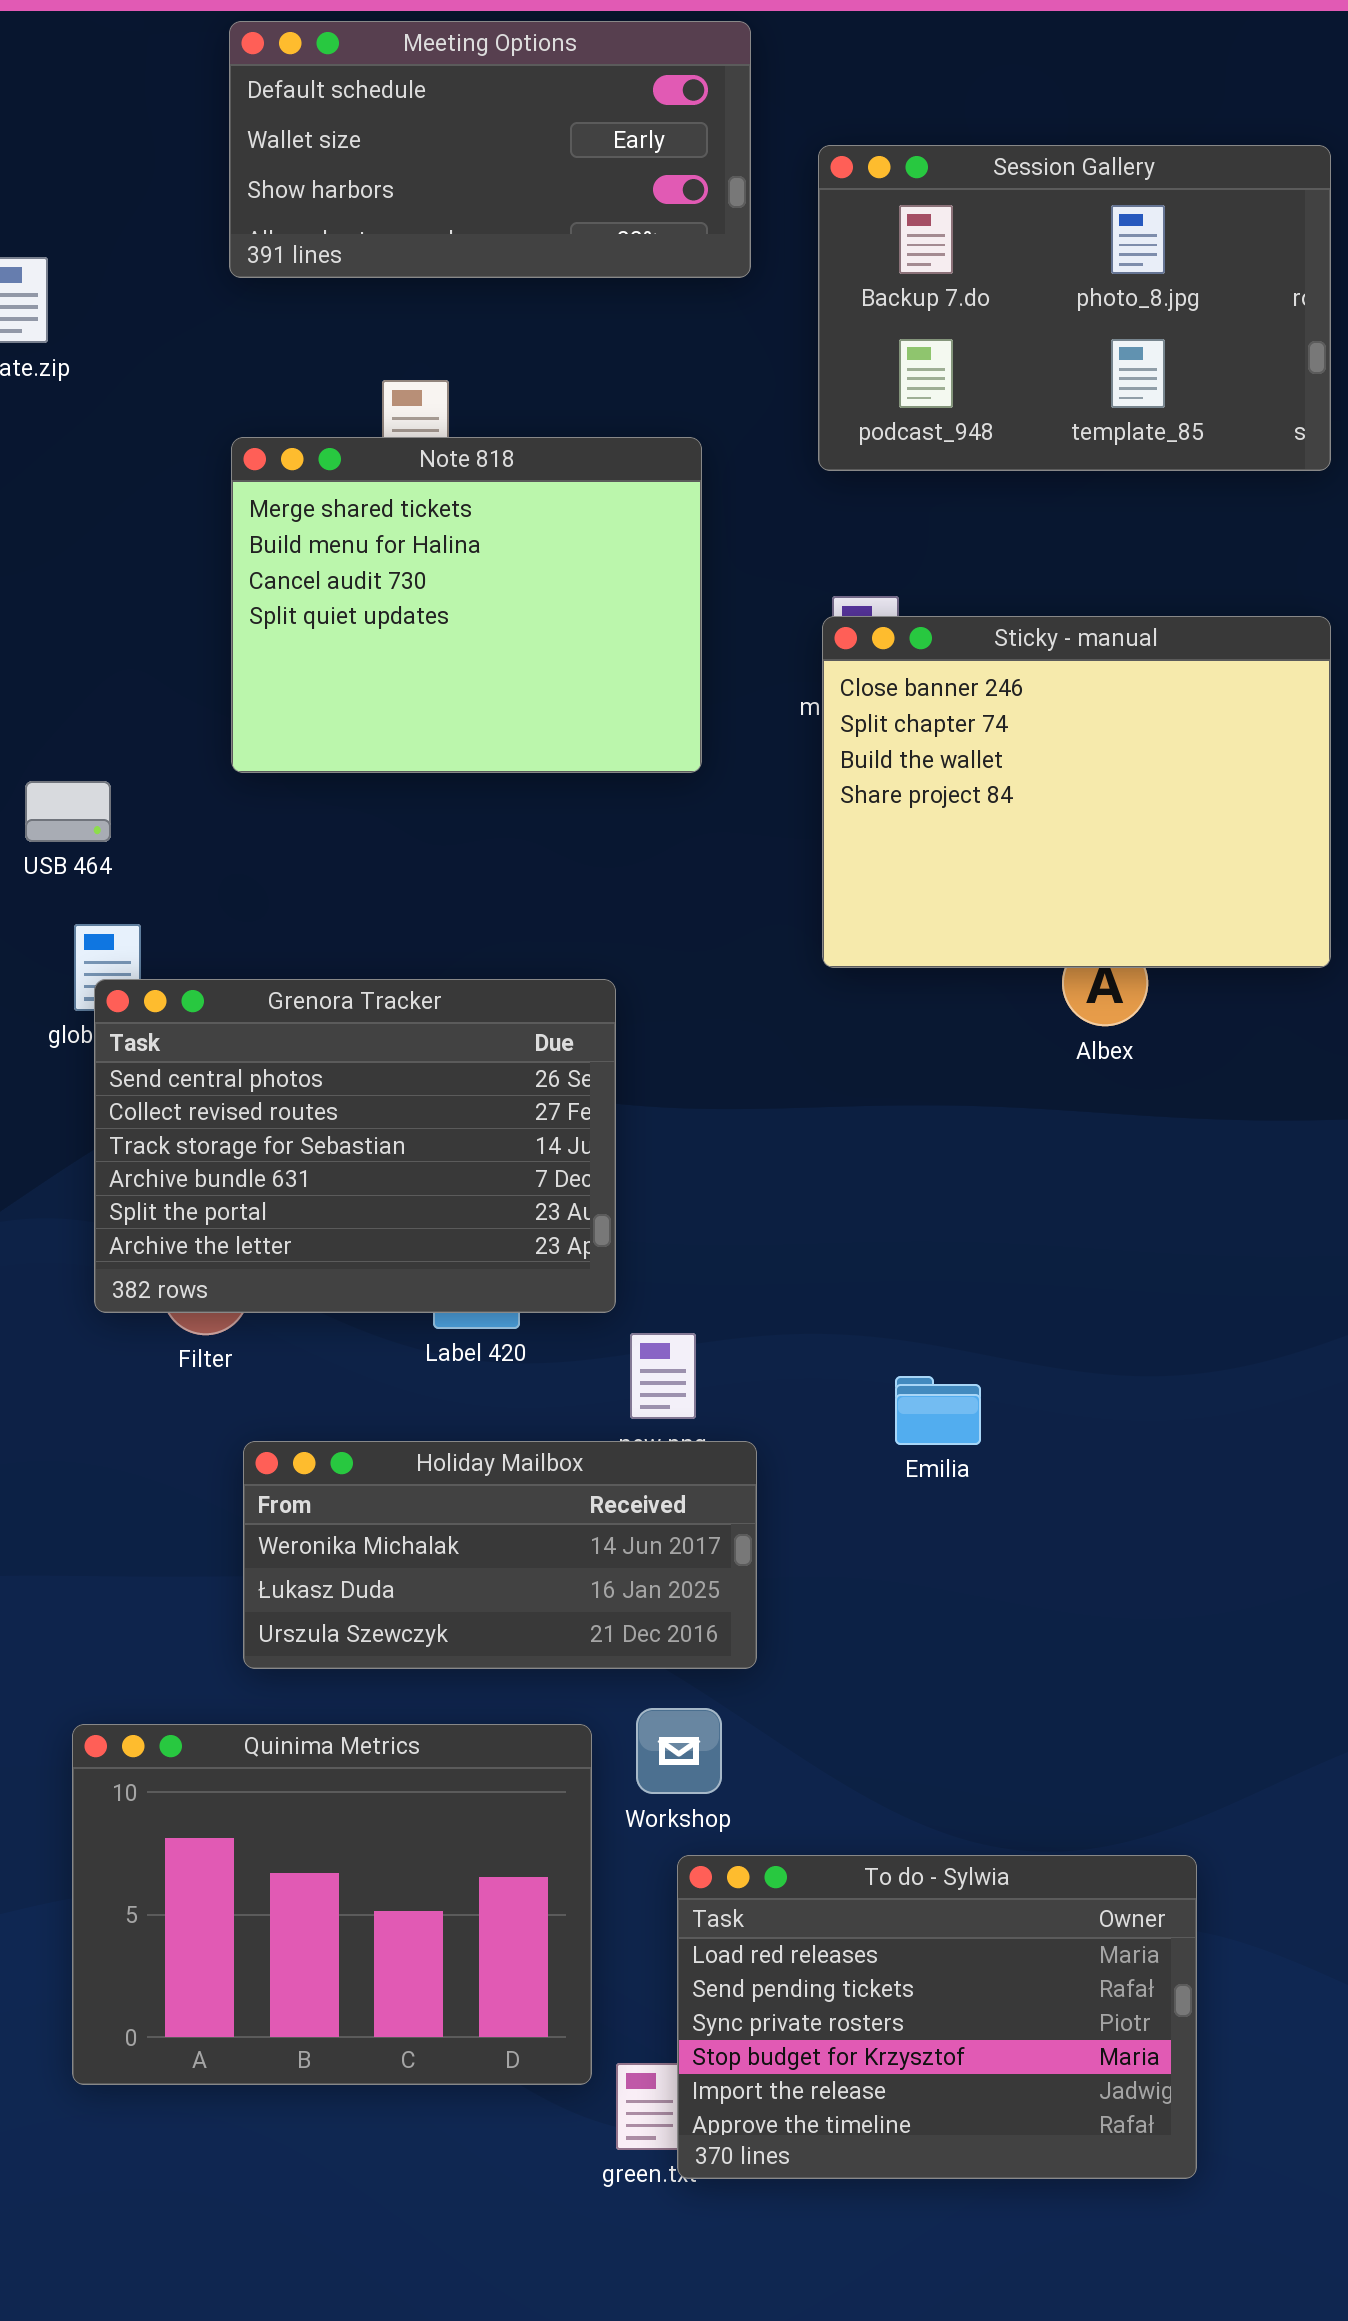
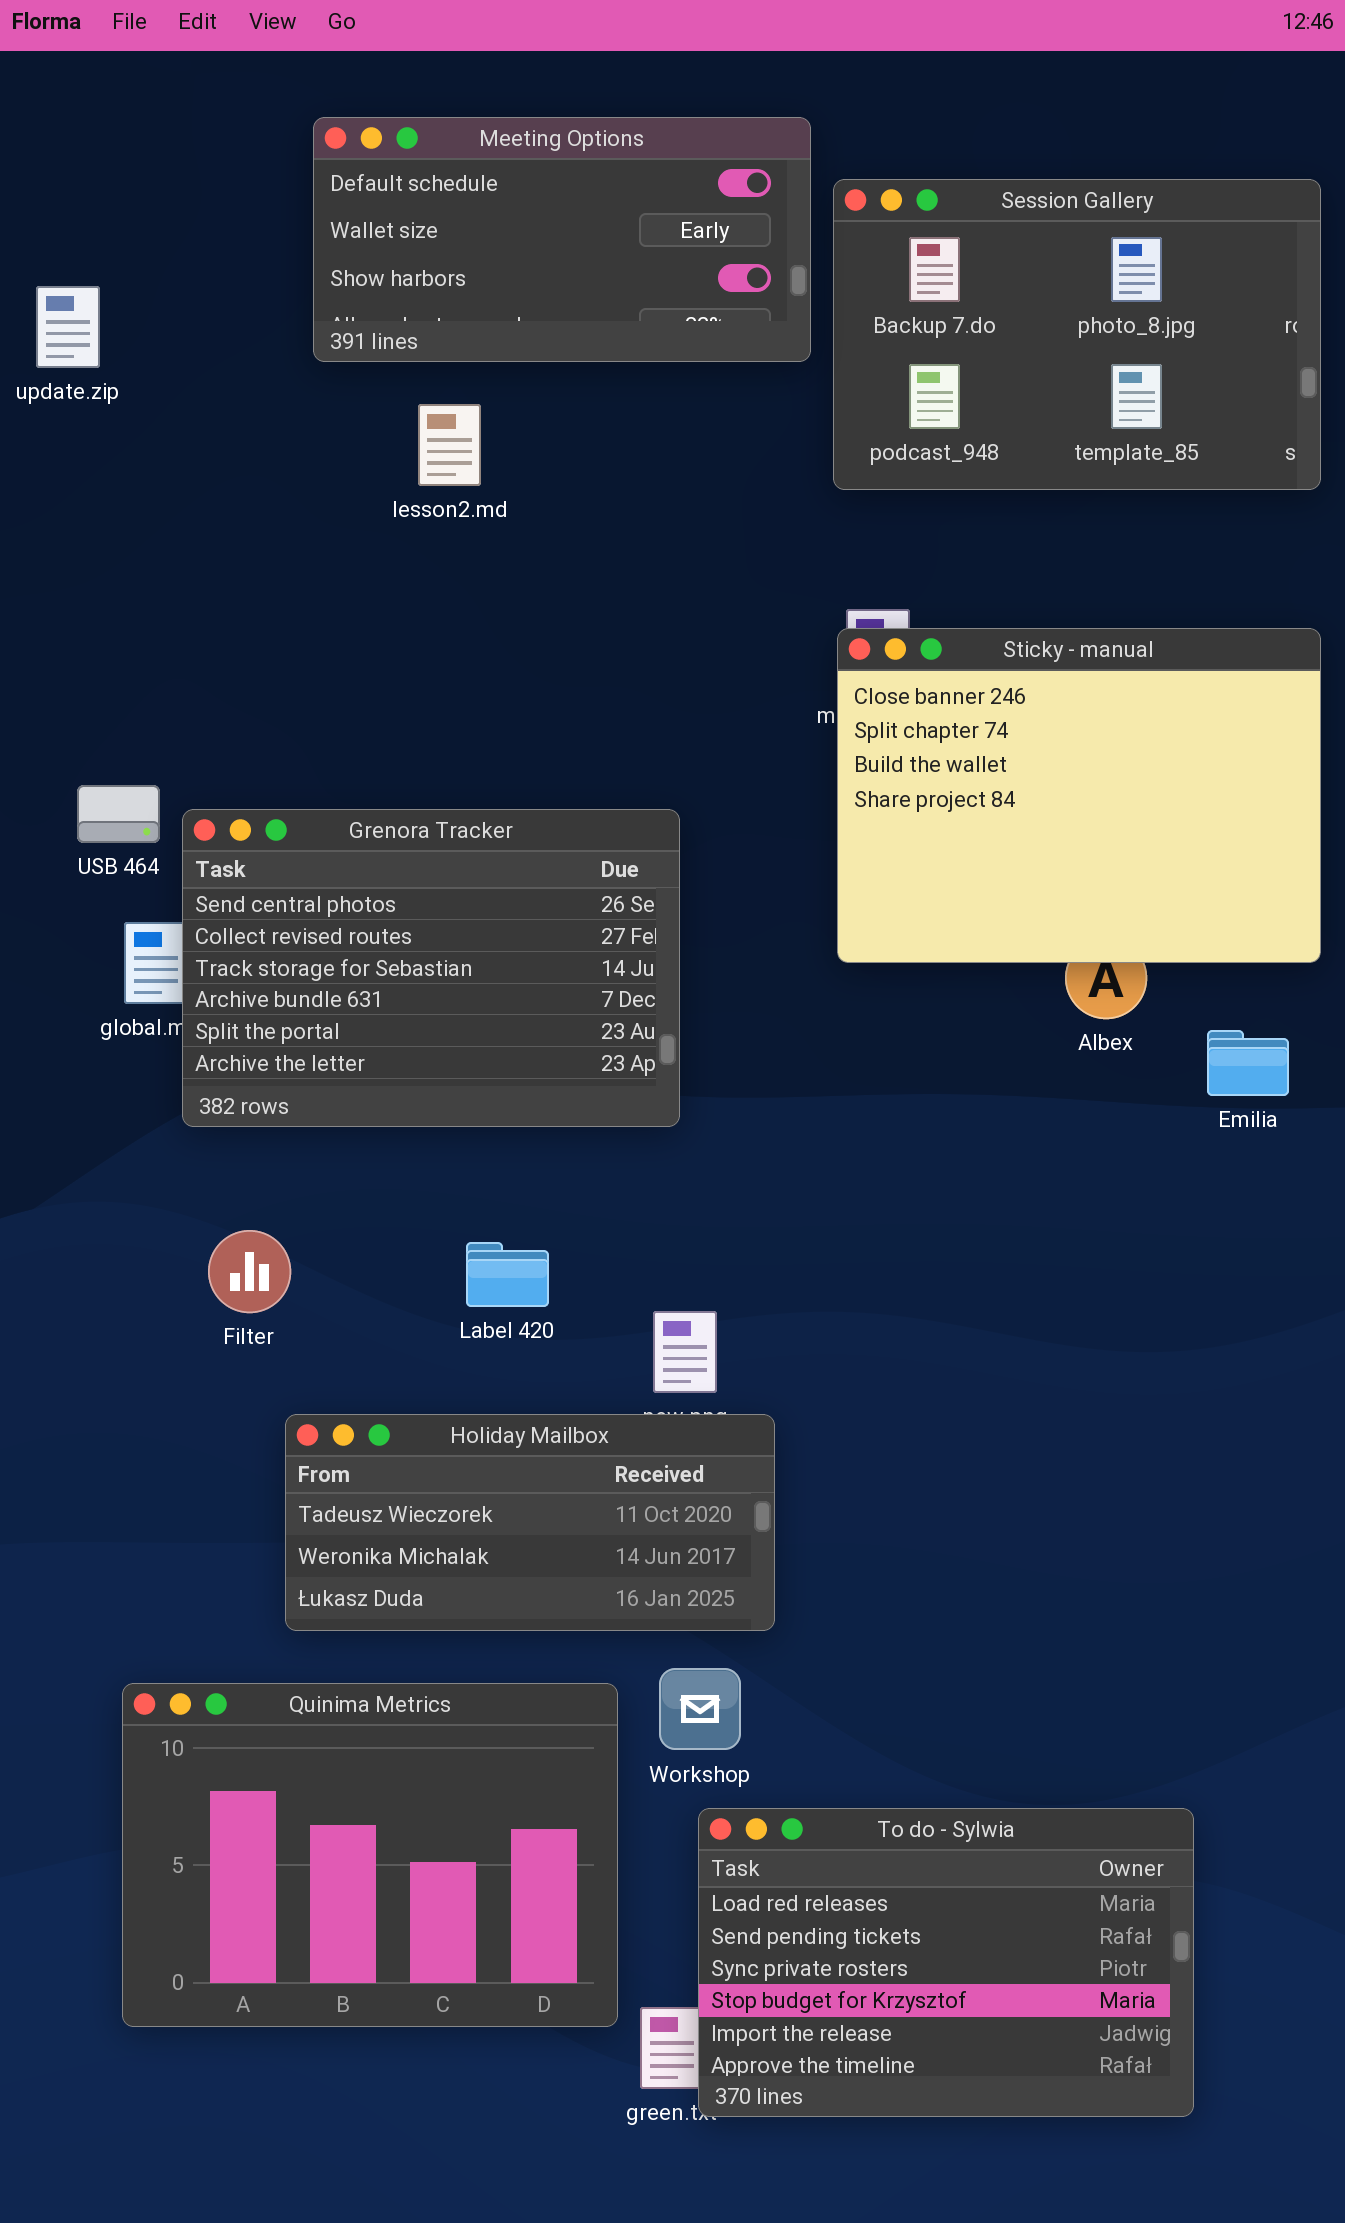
Meeting Options: [229,21,751,278] -> [313,117,811,362], moved
Note 818: [231,437,702,773] -> none, closed
Grenora Tracker: [94,979,616,1313] -> [182,809,680,1127], moved
Emilia: [895,1376,981,1445] -> [1207,1030,1289,1096], moved
Holiday Mailbox: [243,1441,757,1669] -> [285,1414,775,1631], scrolled up 1 row

